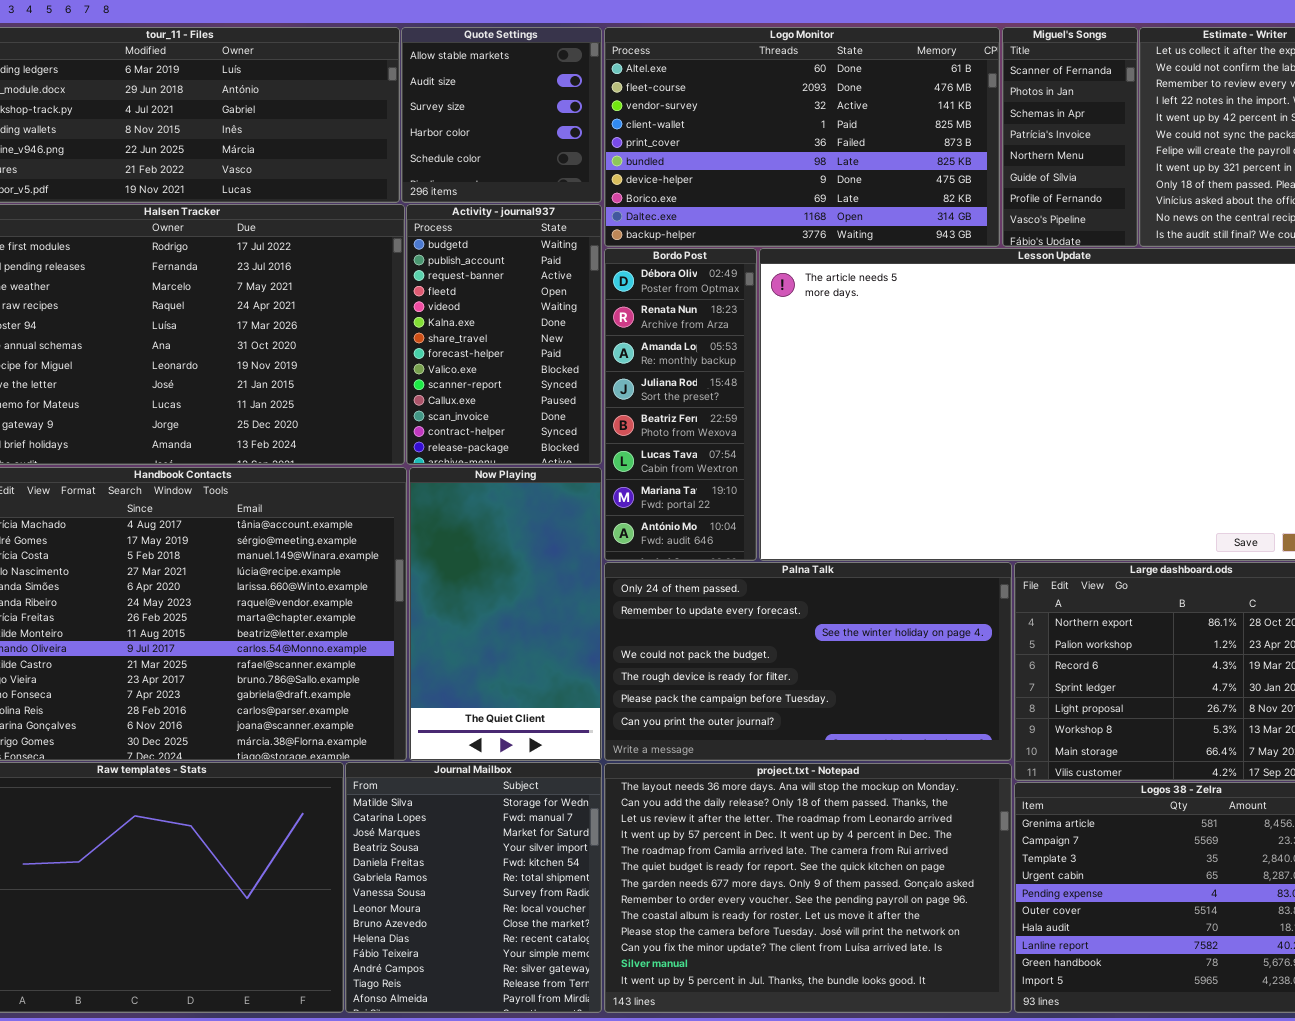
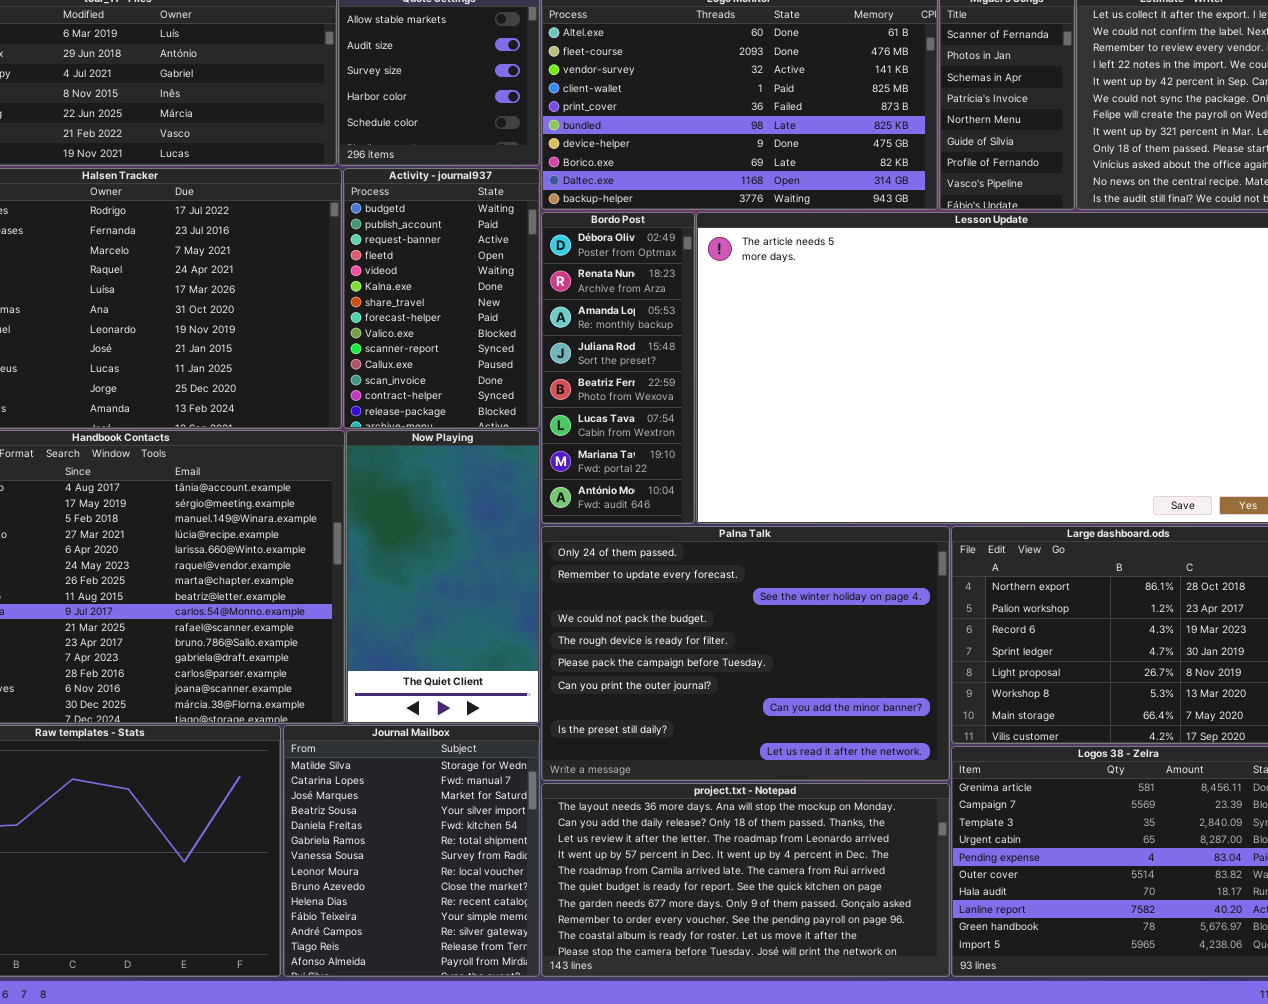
Palna Talk: [604,562,1012,761] -> [541,526,950,781], resized
project.txt - Notepad: [604,763,1012,1013] -> [541,783,950,977], resized

